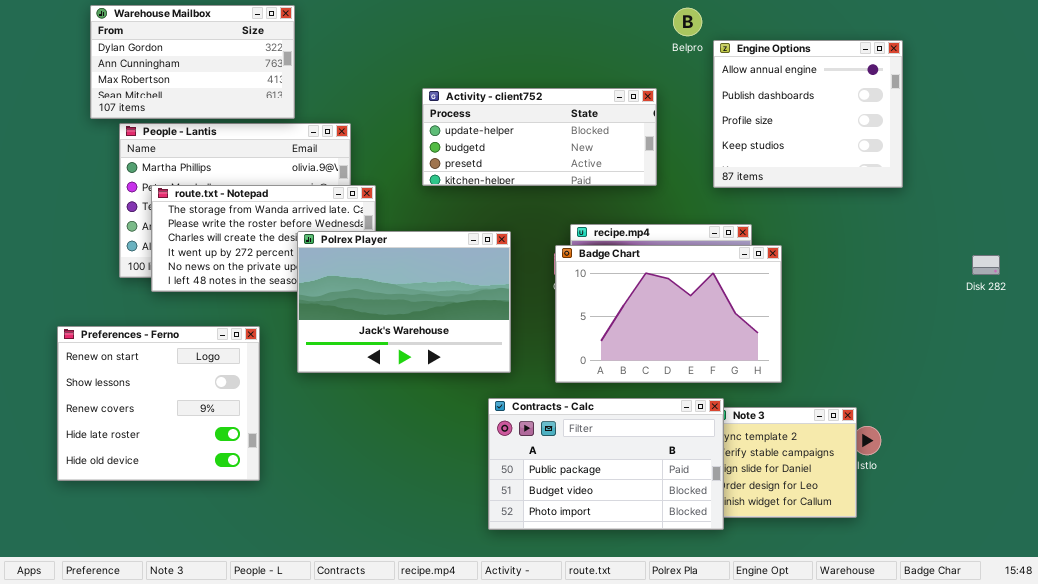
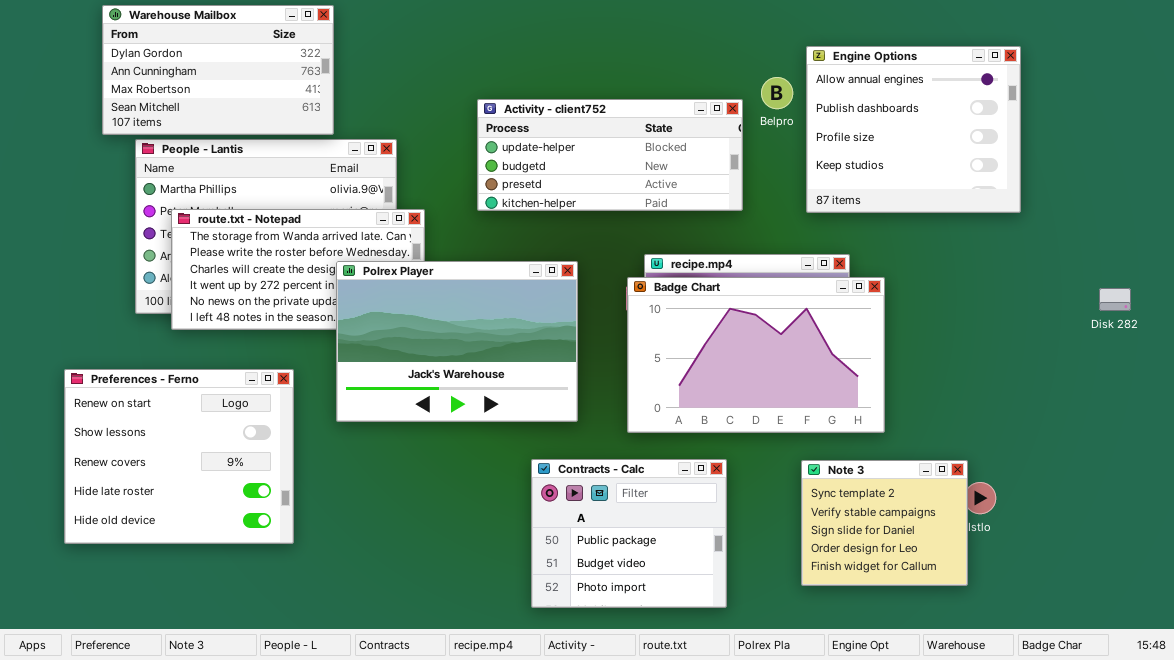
Belpro: [673,8,702,36] -> [761,77,793,109], moved
Contracts - Calc: [488,398,724,530] -> [531,459,727,608], moved, resized

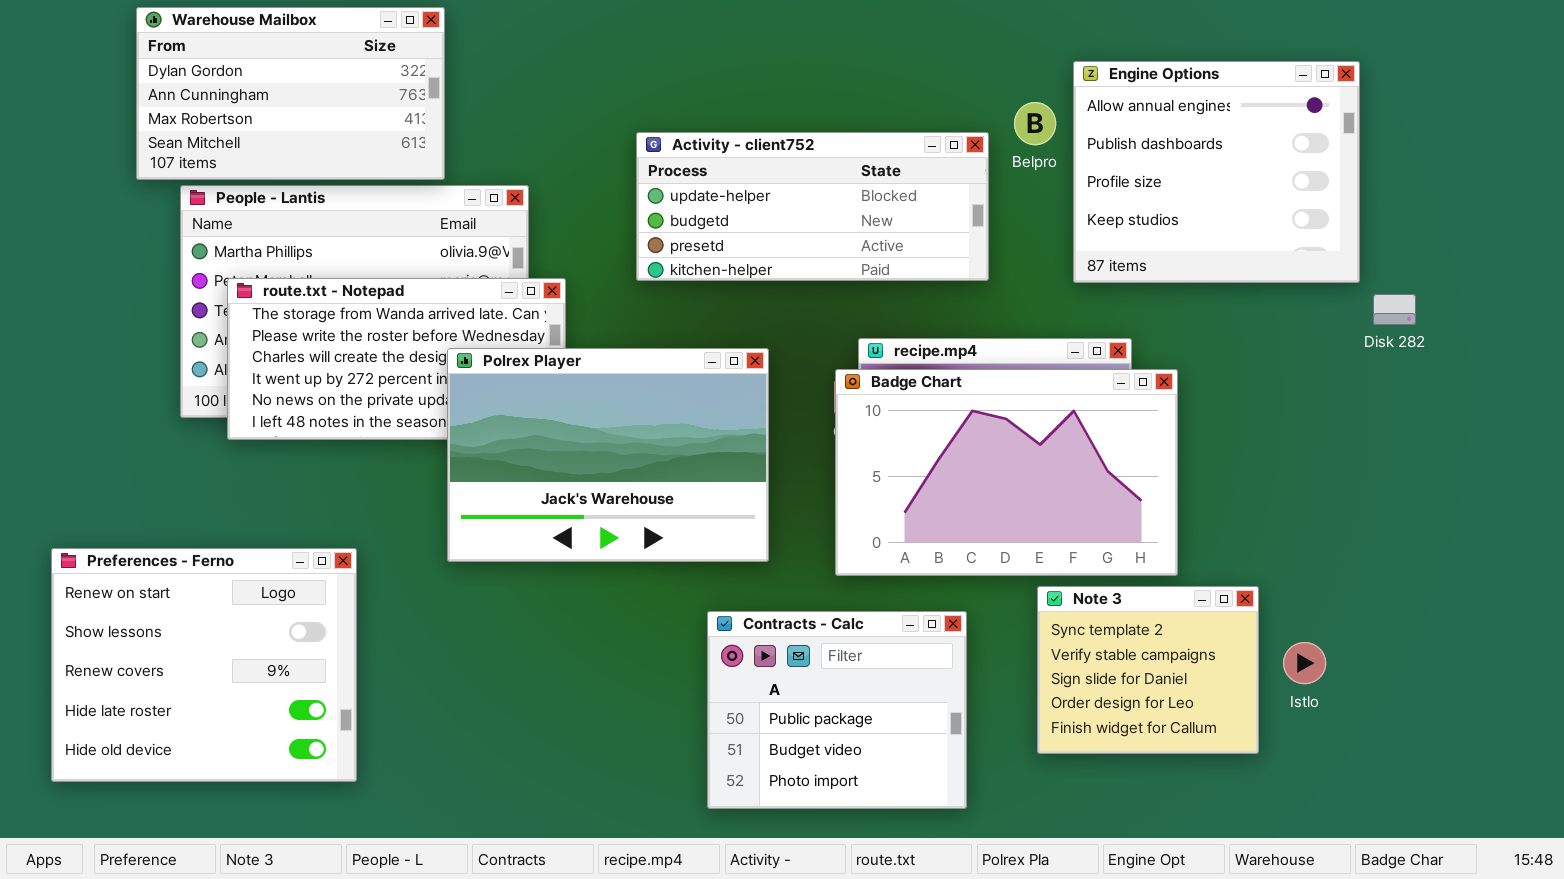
Disk 282: [1099,288,1131,311] -> [1373,294,1416,325], moved
Preferences - Ferno: [64,369,294,544] -> [51,548,357,782], moved
Note 3: [801,460,968,586] -> [1037,586,1259,754], moved

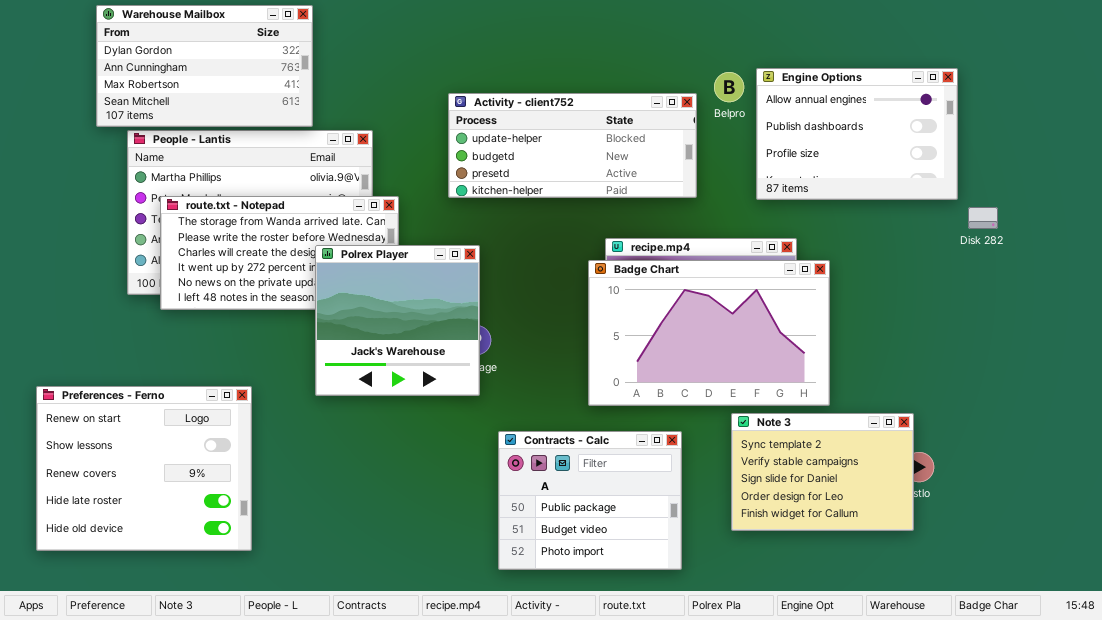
Engine Options: [1073,61,1360,283] -> [756,68,958,200], resized
Polrex Player: [447,348,769,562] -> [315,245,480,396], resized
Note 3: [1037,586,1259,754] -> [731,413,914,531], resized

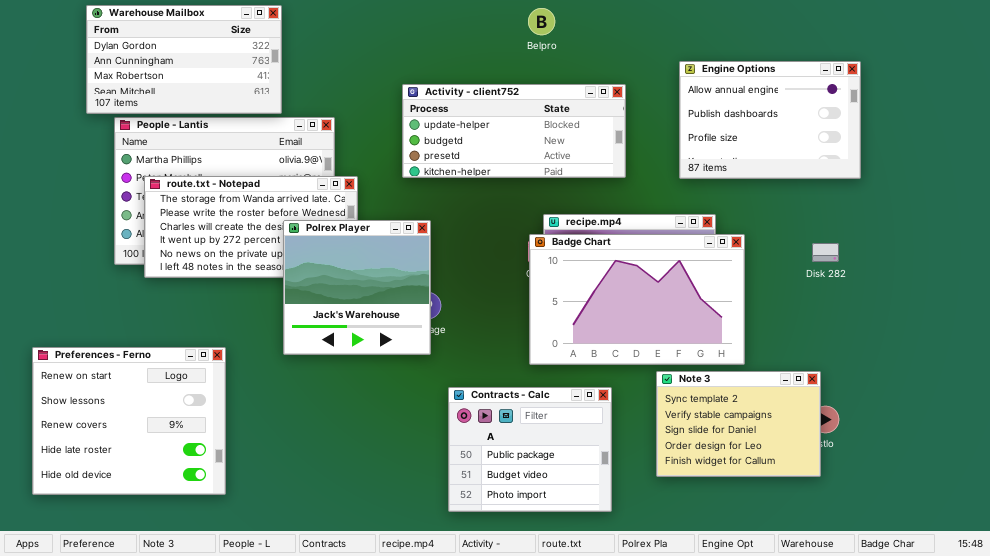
Belpro: [714,72,744,102] -> [528,8,555,35], moved
Disk 282: [968,207,998,229] -> [812,243,839,262], moved

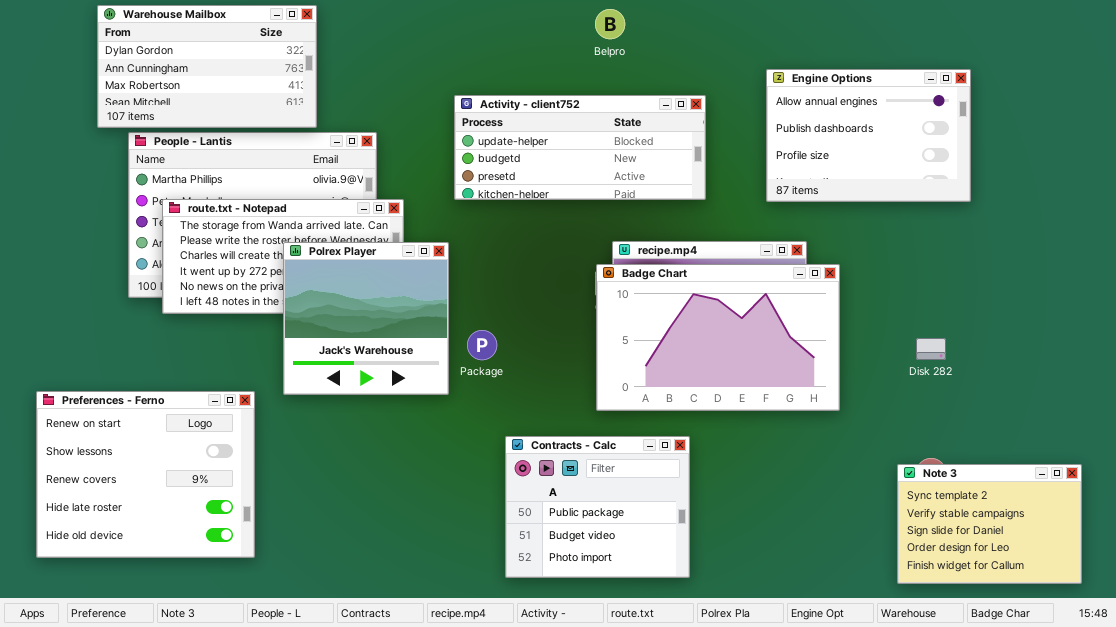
Polrex Player: [283,220,431,355] -> [283,242,449,395], moved
Disk 282: [812,243,839,262] -> [916,338,946,360], moved
Note 3: [656,371,821,477] -> [897,464,1082,584], moved

